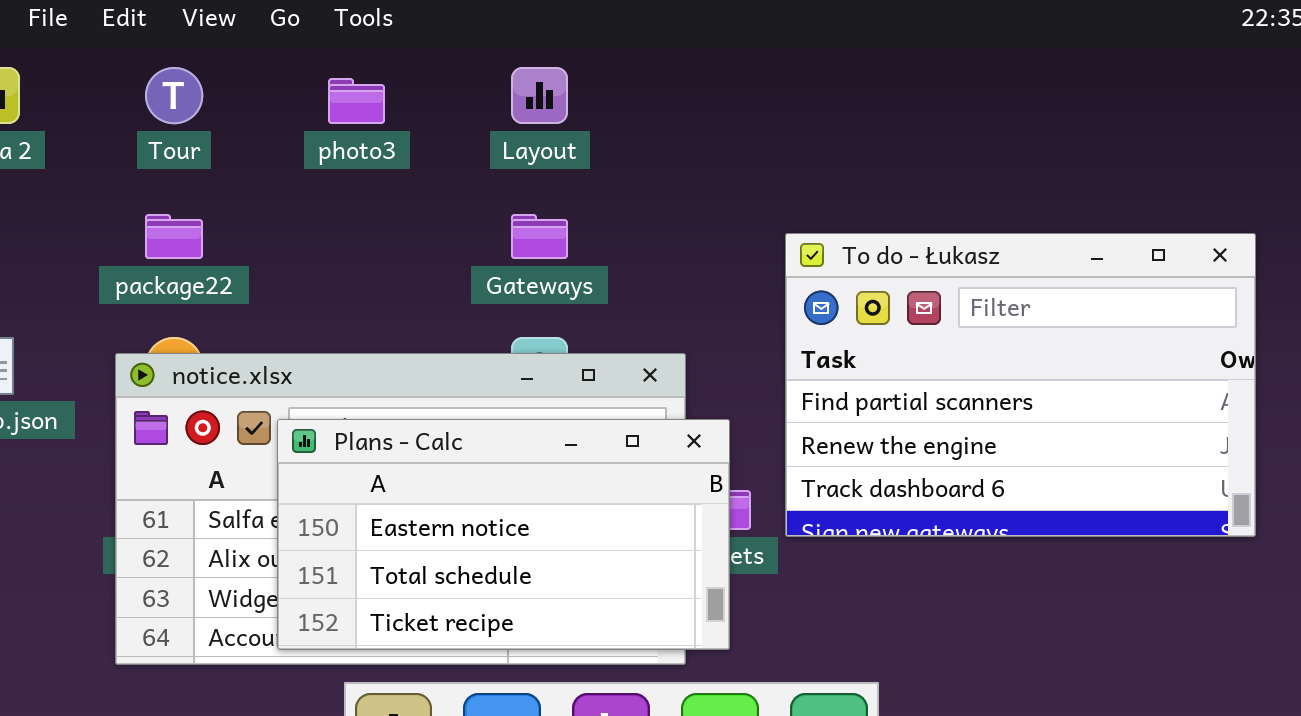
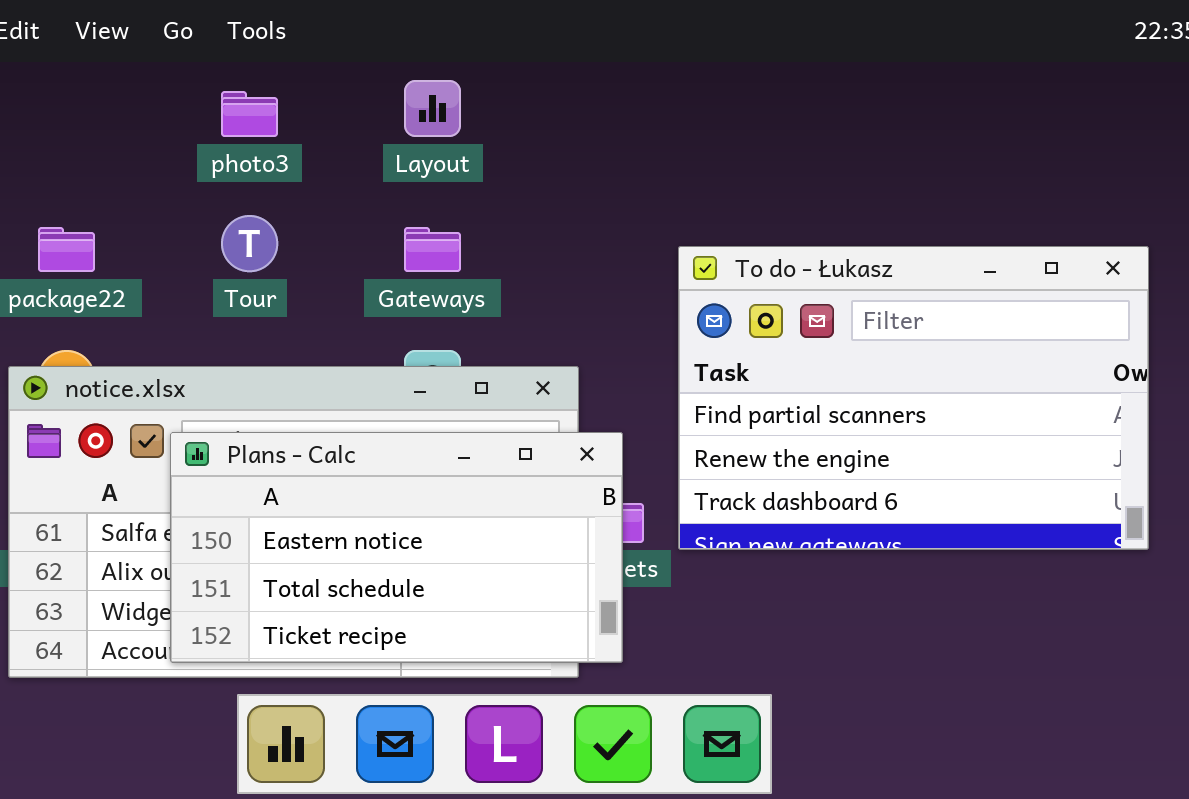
Tour: [145,67,203,124] -> [221,215,278,272], moved

